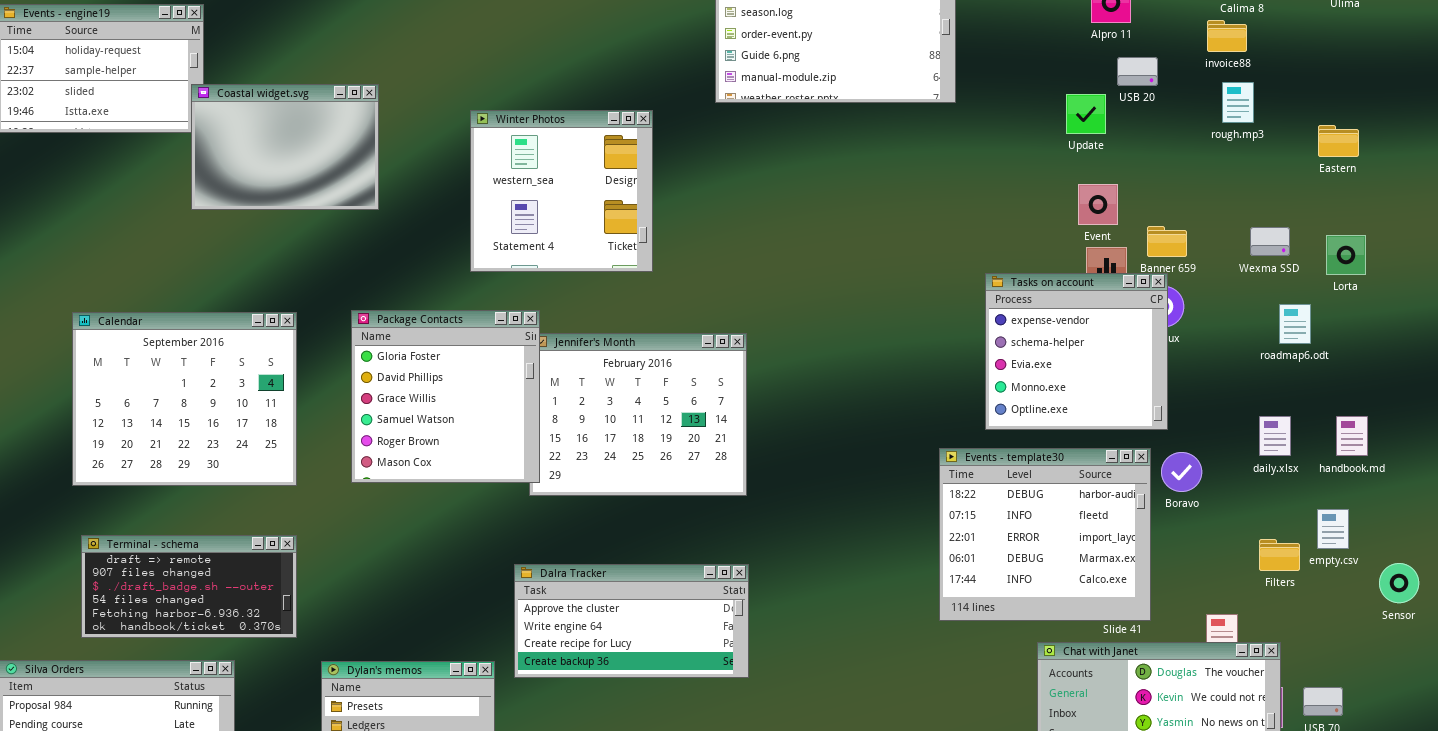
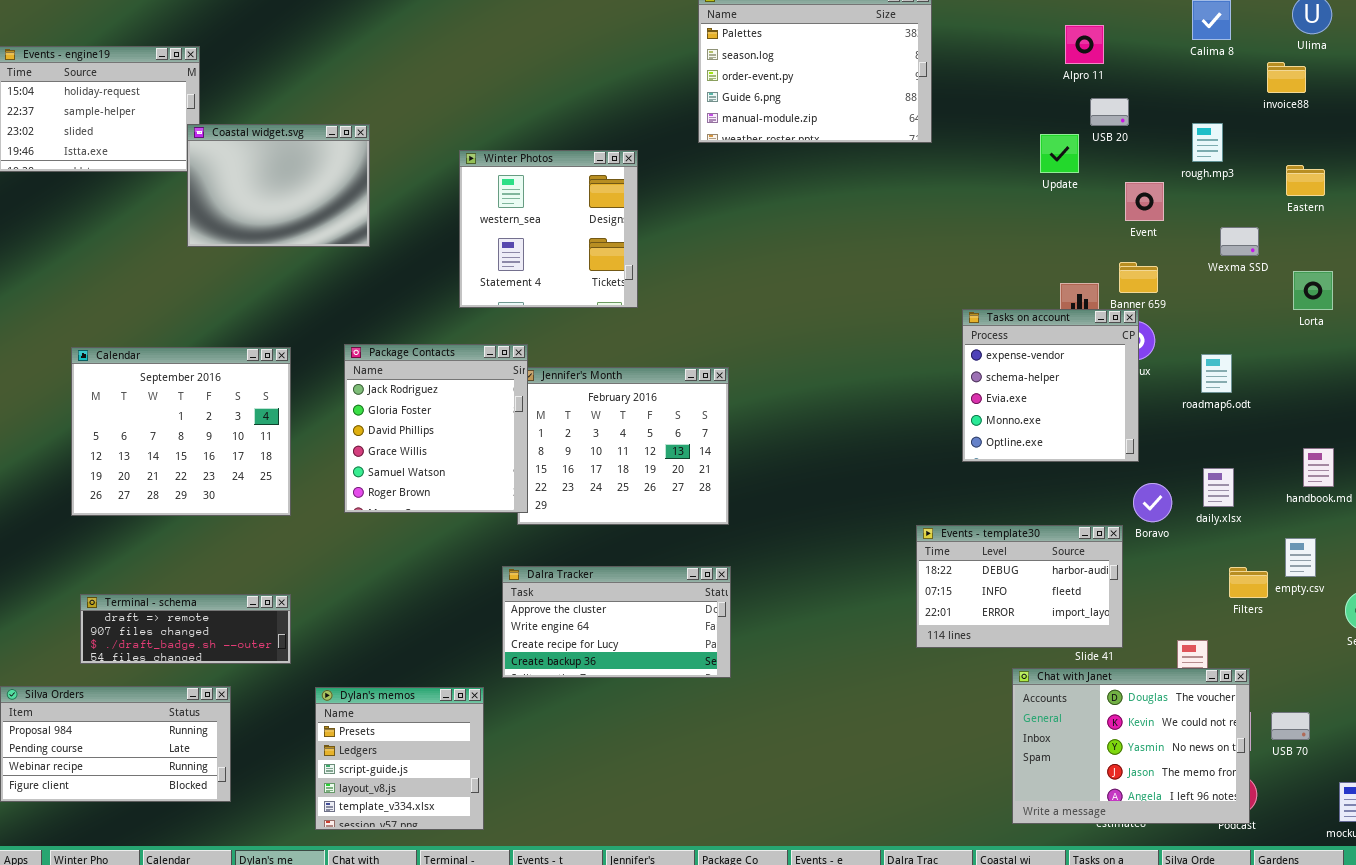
invoice88: [1207,20,1247,52] -> [1267,62,1306,93], moved
Event: [1078,184,1118,225] -> [1125,182,1164,221], moved
Wexma SSD: [1250,227,1290,256] -> [1220,227,1259,256], moved
roadmap6.odt: [1279,304,1311,344] -> [1201,354,1232,393], moved
Package Contacts: [351,310,540,483] -> [344,344,528,513], scrolled up 1 row
daily.xlsx: [1259,416,1291,456] -> [1203,468,1234,507], moved
Events - template30: [939,448,1151,621] -> [916,525,1123,648], resized
Terminal - schema: [81,535,297,638] -> [80,594,291,664], resized
Dalra Tracker: [514,564,749,678] -> [502,566,731,678], moved

